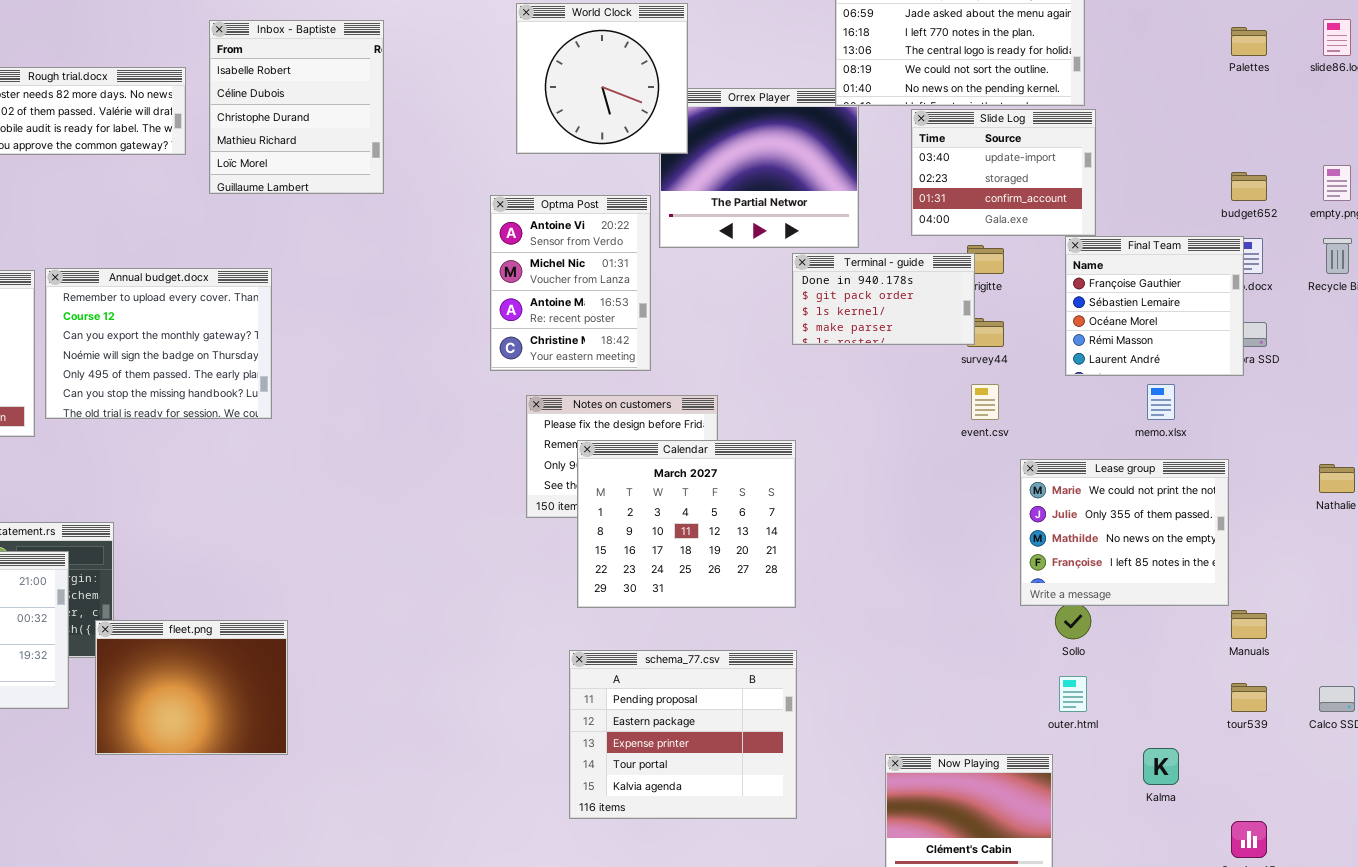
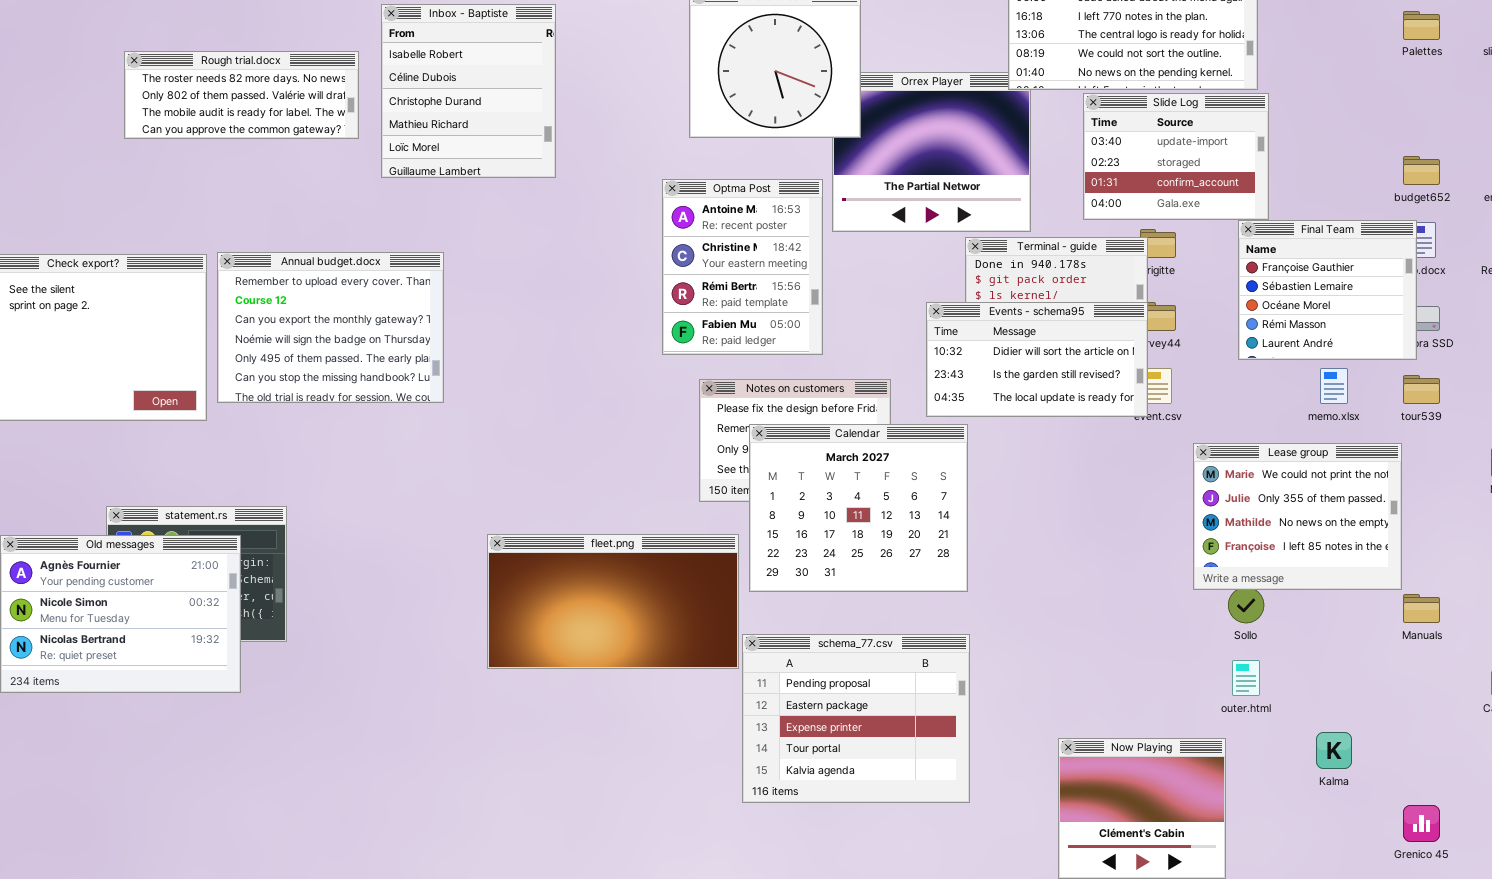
Optma Post: [490,195,651,371] -> [662,179,823,355], scrolled down 2 rows
Events - schema95: none -> [926,302,1148,417], opened
fleet.png: [95,620,288,755] -> [487,534,739,669], moved, resized
tour539: [1231,683,1267,712] -> [1403,375,1440,404], moved

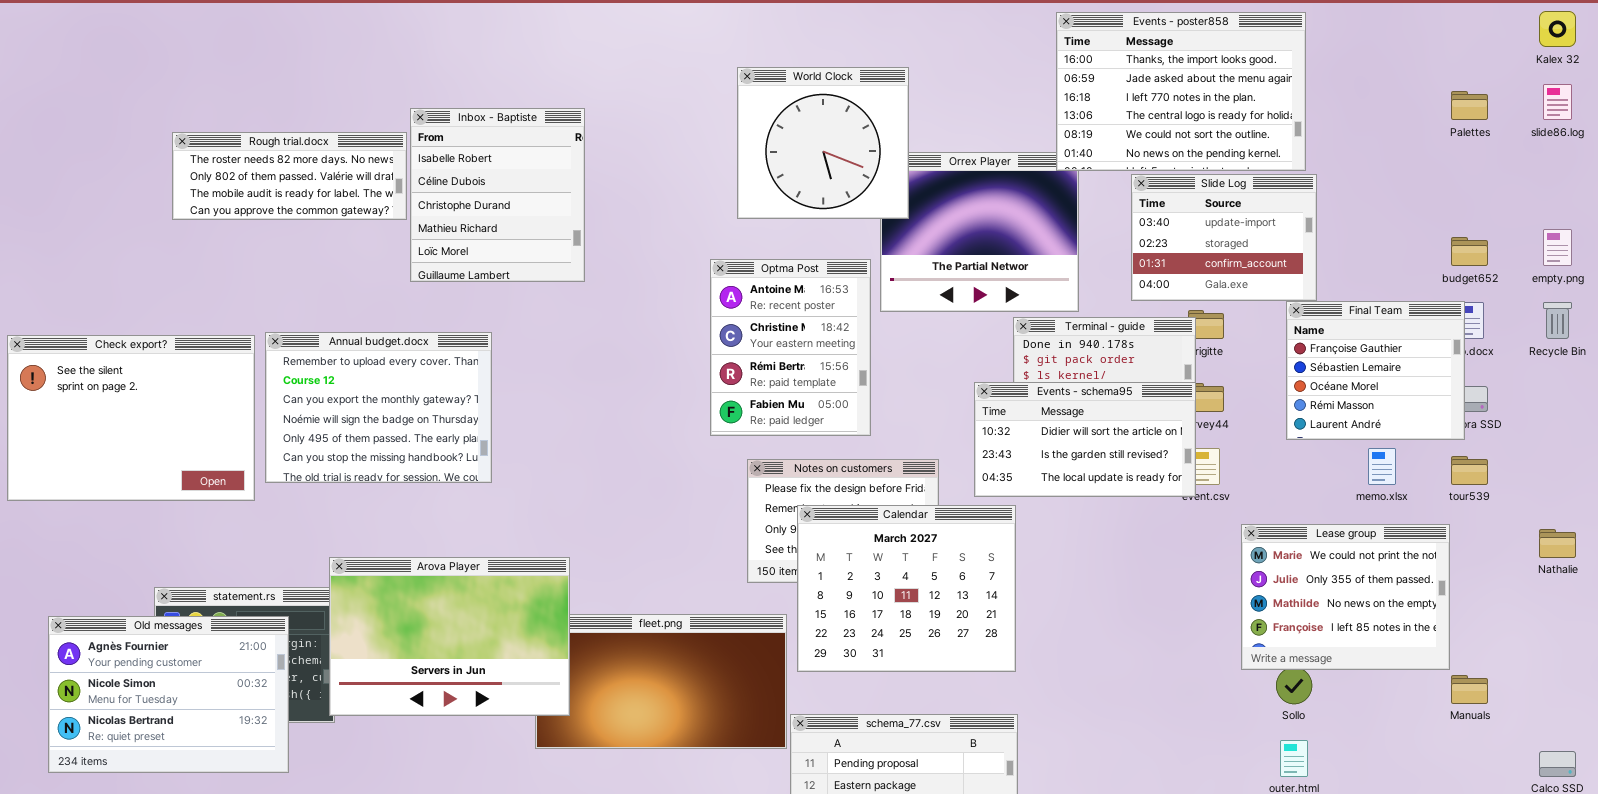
Inbox - Baptiste: [381,4,556,178] -> [410,108,585,282], moved
Arova Player: none -> [329,557,570,716], opened

